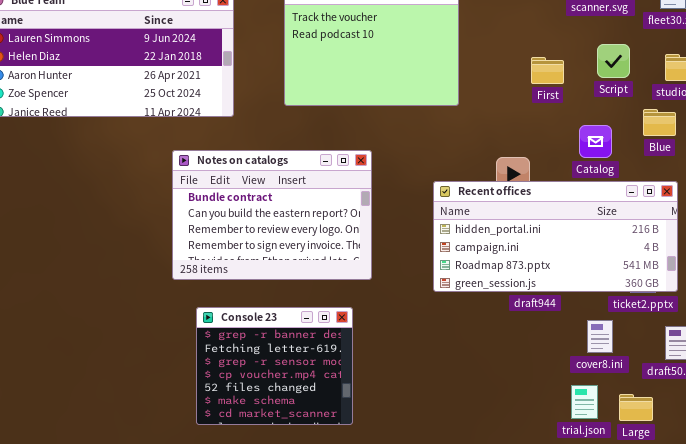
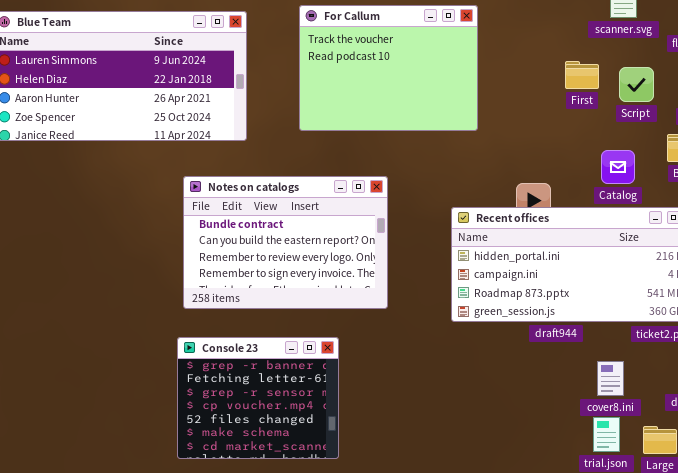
First: [531,57,564,84] -> [565,61,599,89], moved
Console 23: [196,307,353,425] -> [177,337,339,459], moved
cover8.ini: [587,320,613,353] -> [597,361,624,396], moved

